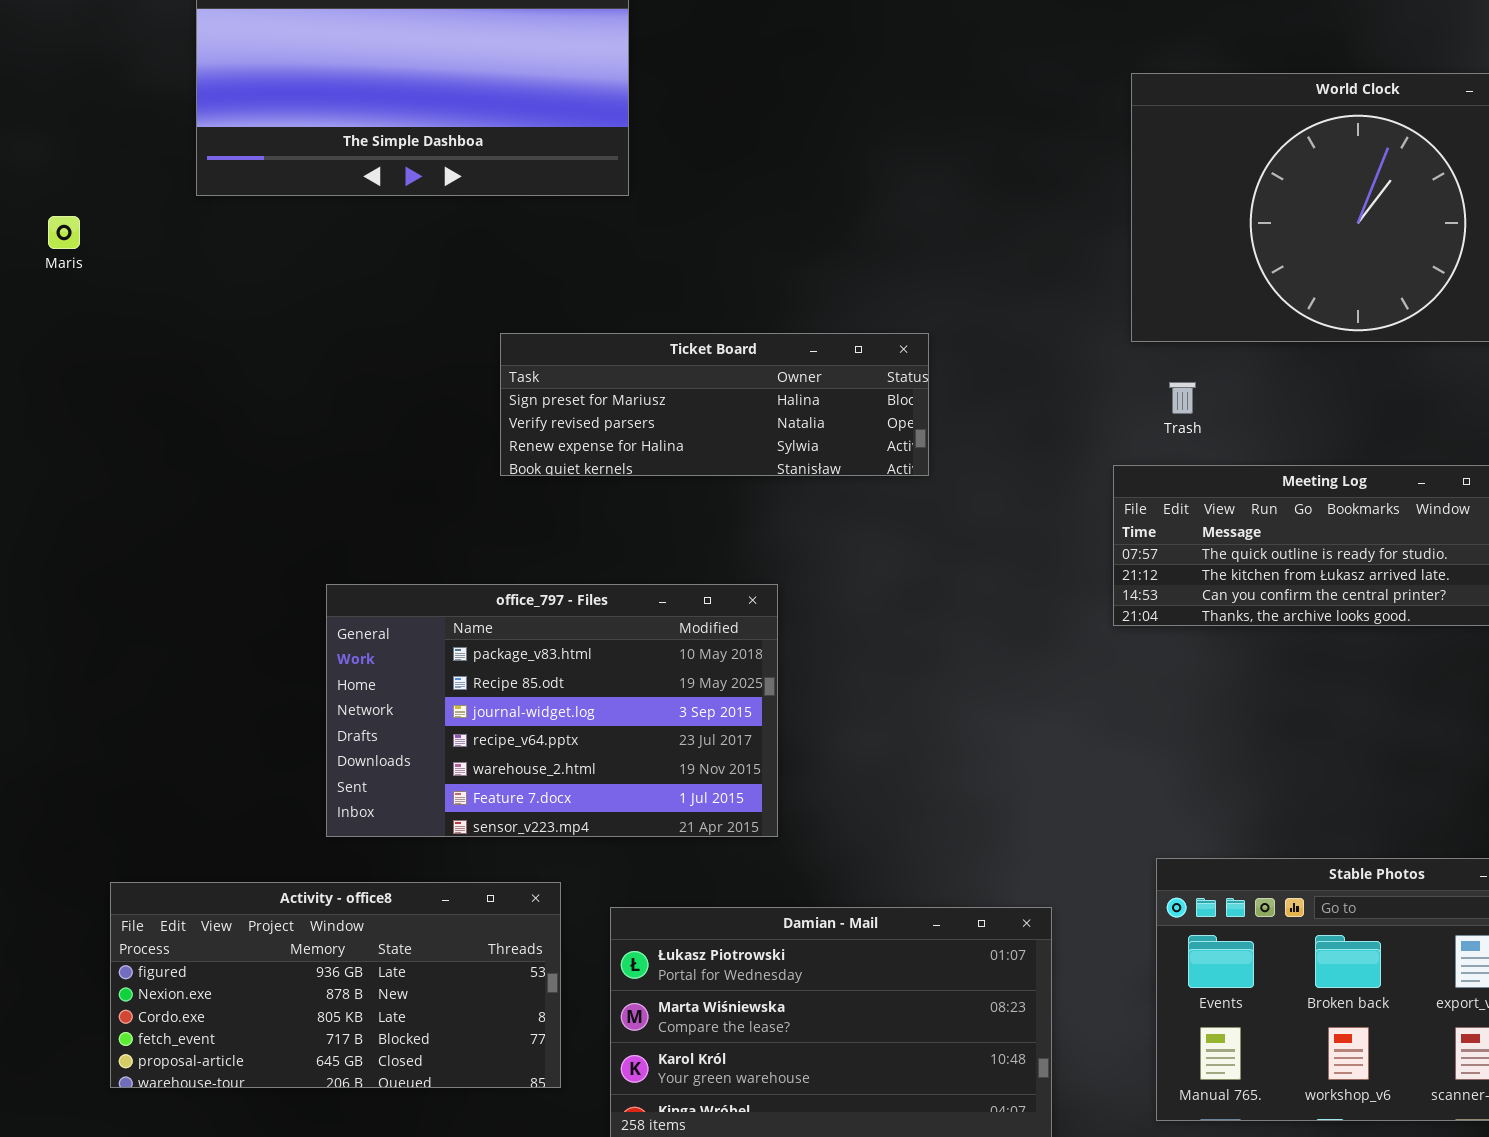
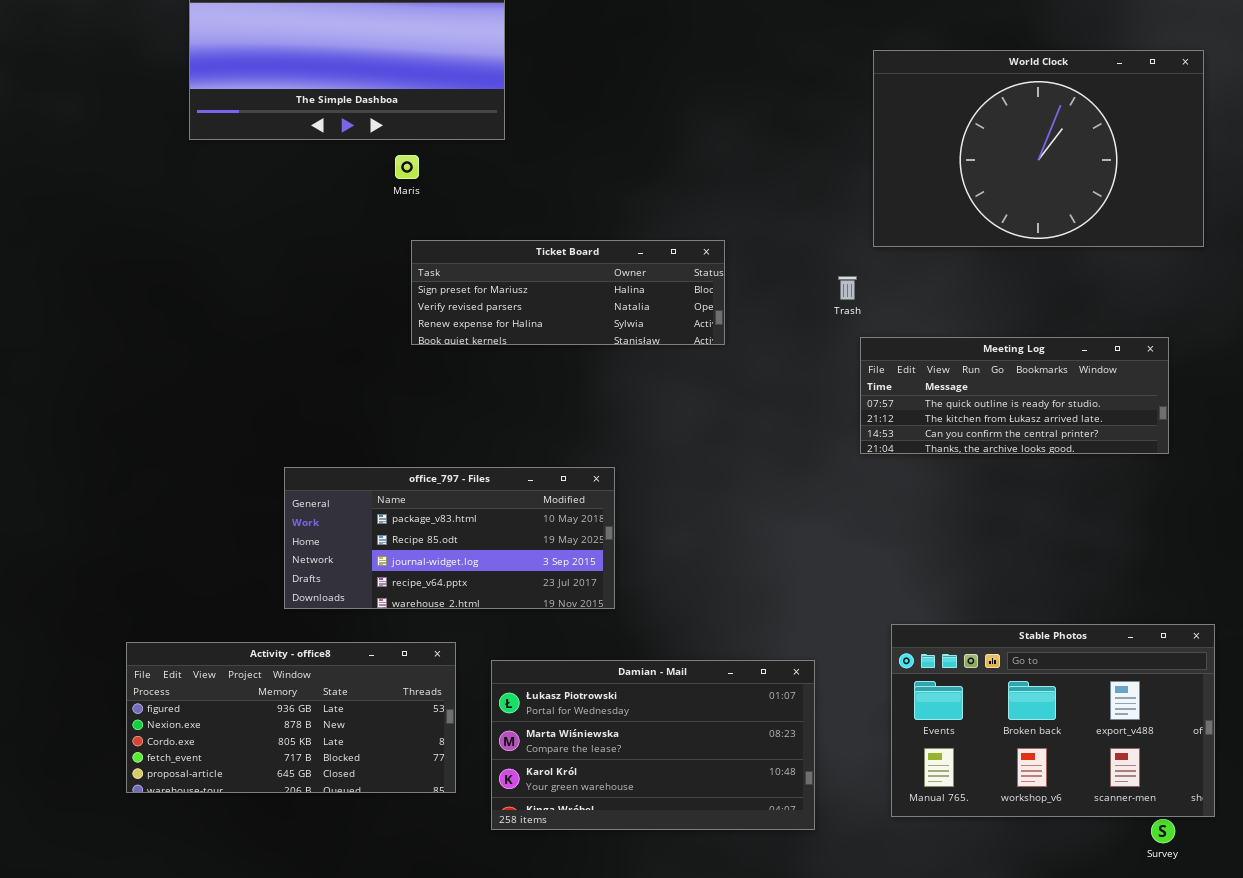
Maris: [48,216,80,249] -> [395,155,419,179], moved
Trash: [1169,382,1196,414] -> [838,276,857,300], moved
office_797 - Files: [326,584,778,837] -> [284,467,615,609], resized

